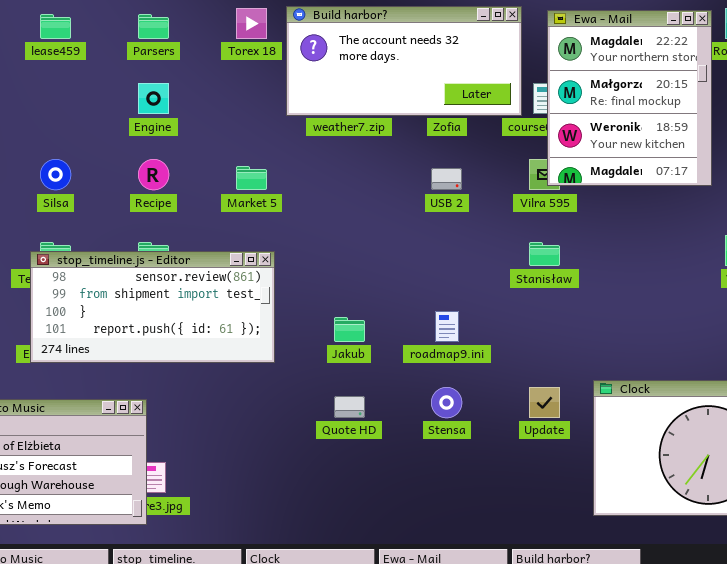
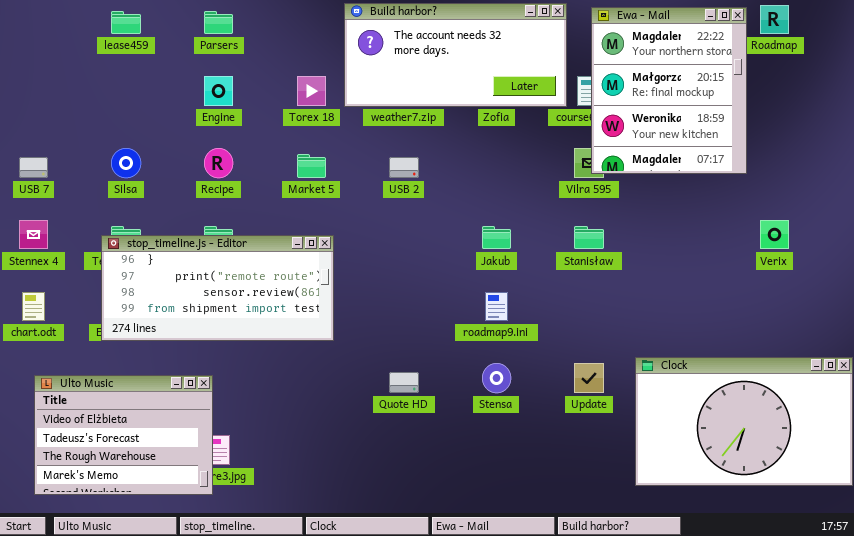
Torex 18: [236,8,267,39] -> [297,76,326,106], moved
USB 2: [431,168,462,190] -> [389,157,419,178], moved
stop_timeline.js - Editor: [30,251,275,363] -> [101,235,334,341], scrolled up 2 rows
Jakub: [334,317,365,342] -> [482,226,511,249], moved

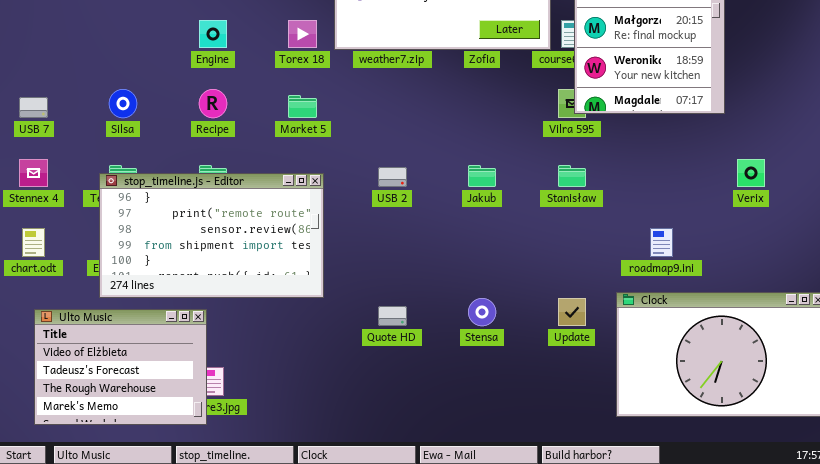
USB 2: [389,157,419,178] -> [378,167,407,187], moved
stop_timeline.js - Editor: [101,235,334,341] -> [99,173,324,298], resized
roadmap9.ini: [485,292,508,321] -> [650,228,673,257], moved

